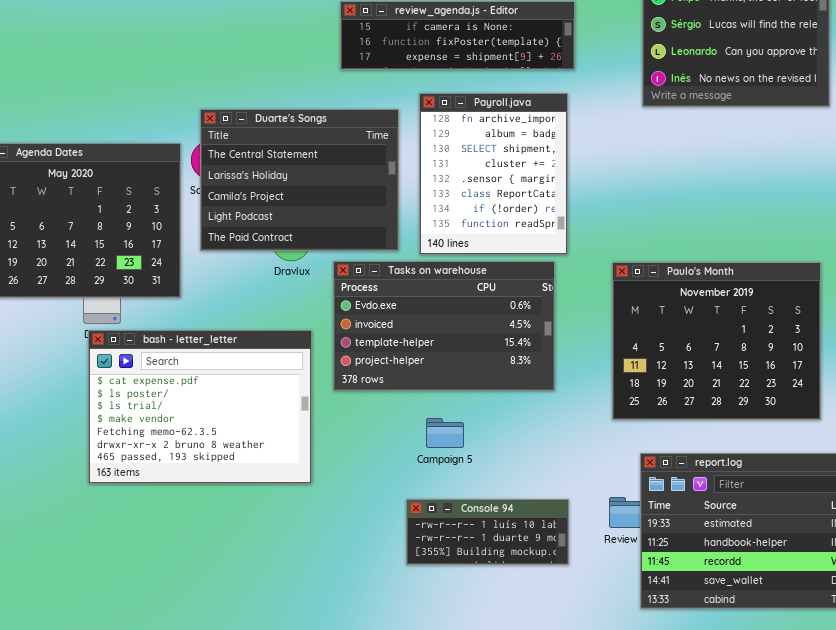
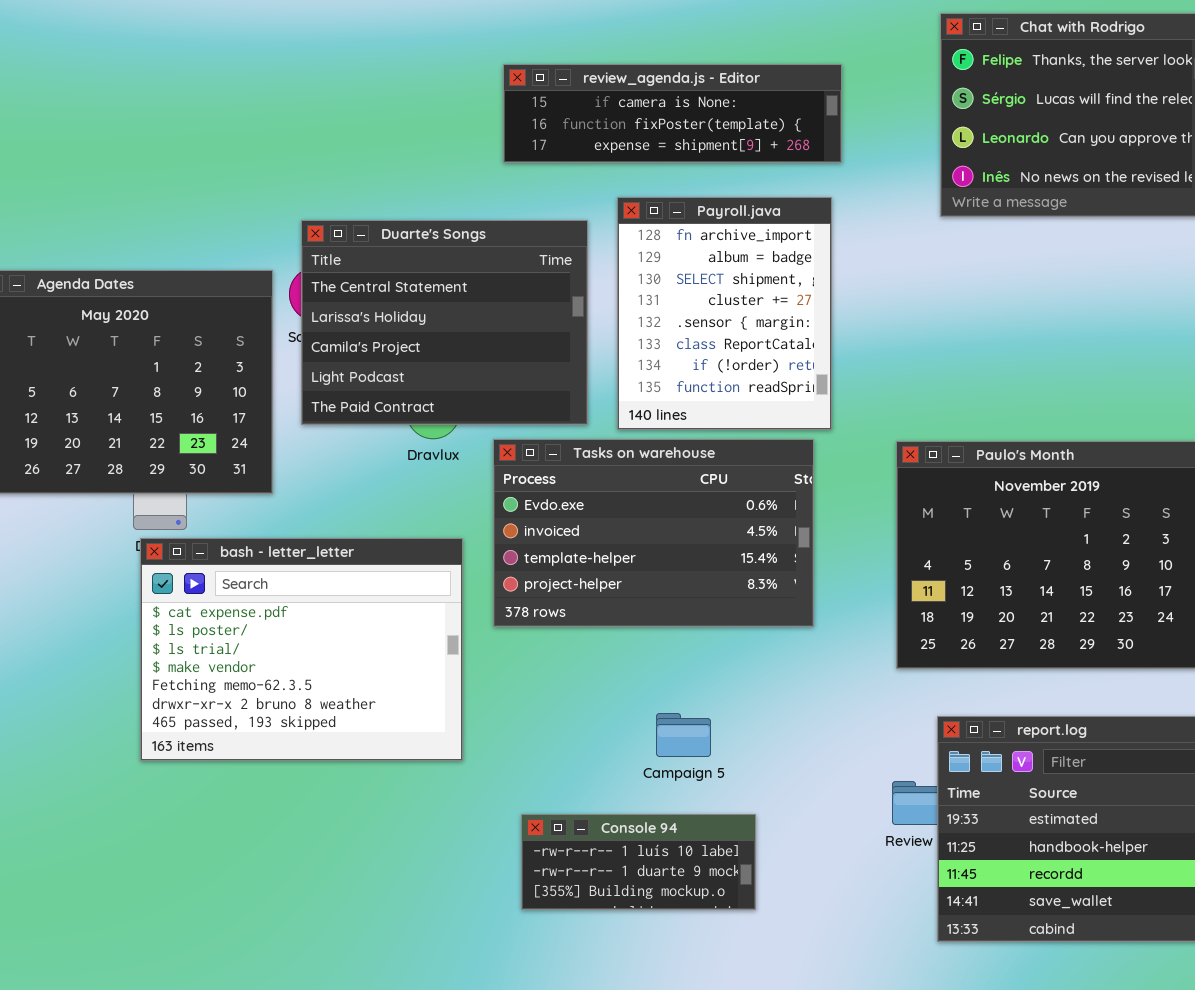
Campaign 5: [426,418,464,448] -> [656,713,711,757], moved
Console 94: [406,499,569,565] -> [521,814,756,910], moved

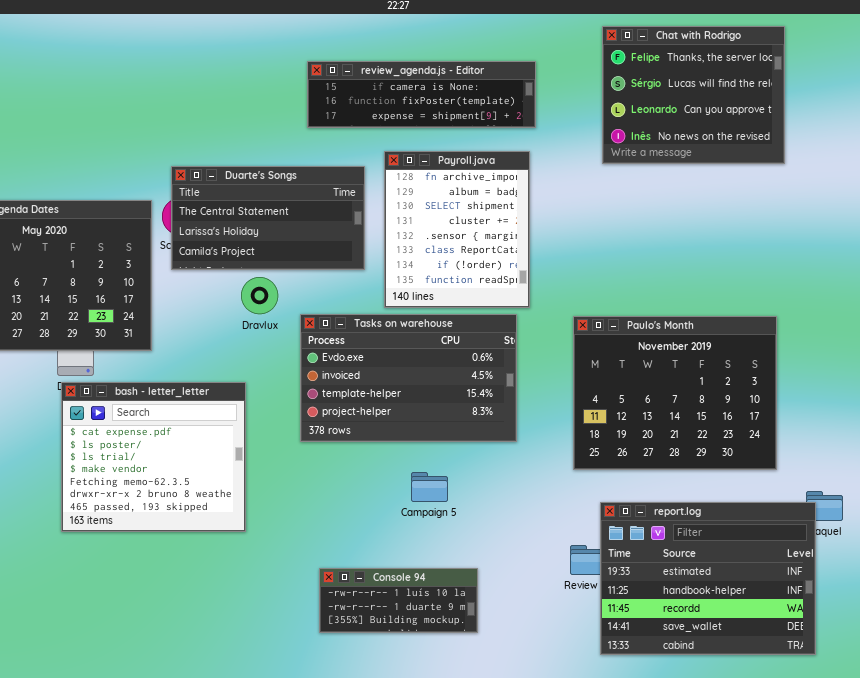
Duarte's Songs: [301,220,588,425] -> [171,166,365,270], resized
bash - letter_letter: [140,538,463,761] -> [61,382,246,532], resized
Campaign 5: [656,713,711,757] -> [411,472,448,502], moved

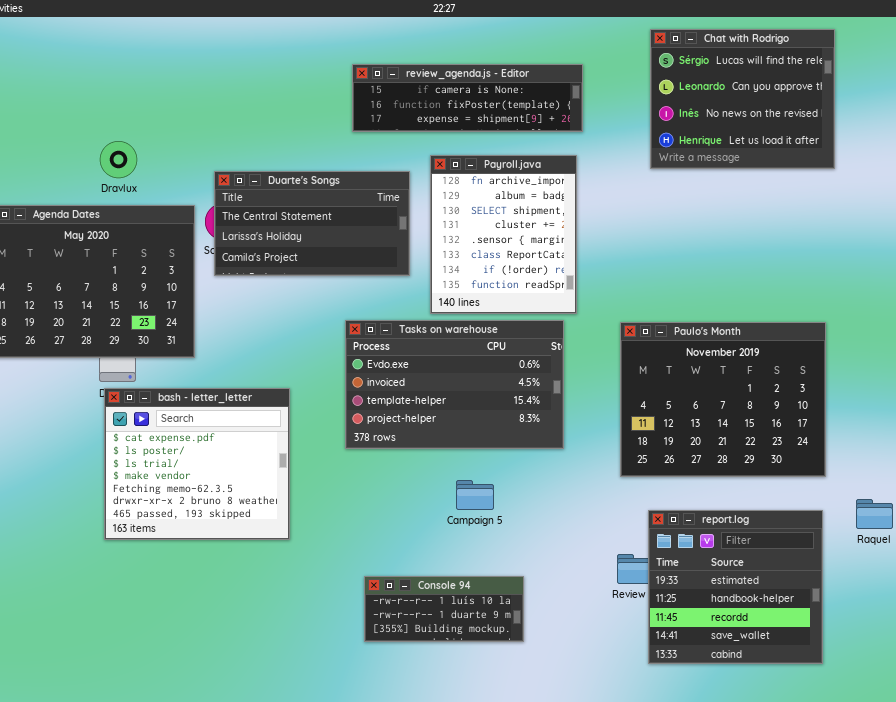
Chat with Rodrigo: [602,26,785,164] -> [650,29,835,169], scrolled down 1 row
Dravlux: [241,277,278,314] -> [100,141,137,178], moved
report.log: [600,502,816,655] -> [648,510,823,664], resized

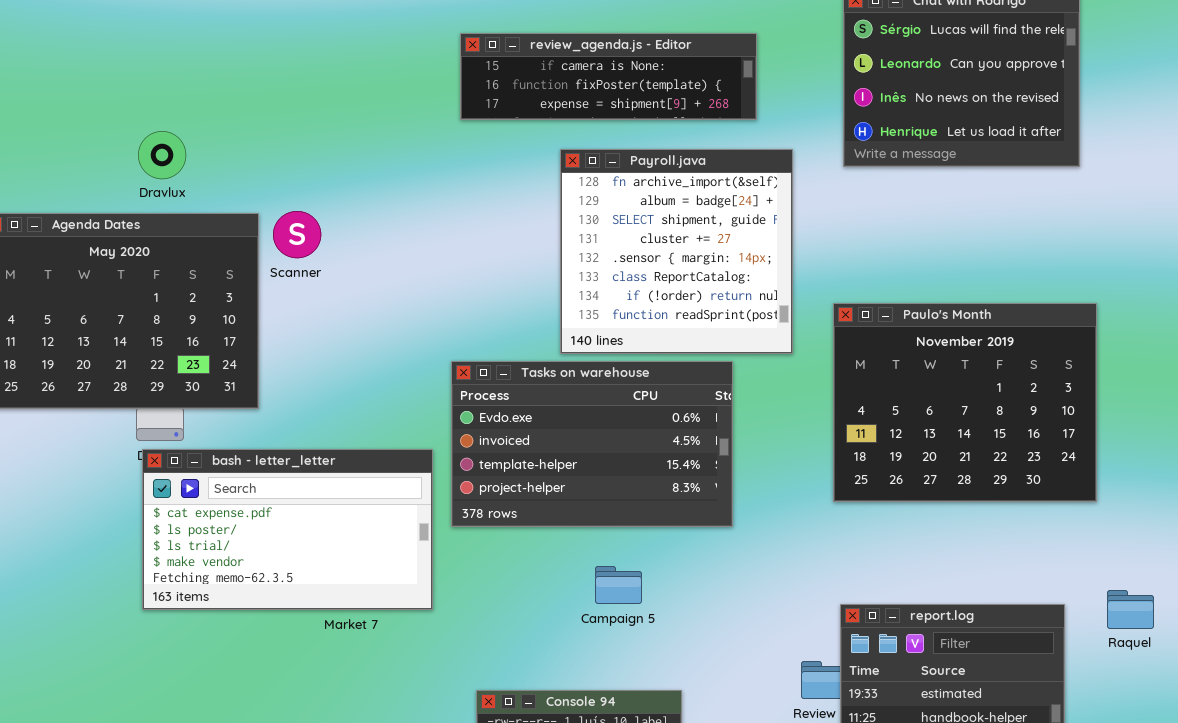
Payroll.java: [430,155,577,314] -> [560,149,793,354], resized
Duarte's Songs: [214,171,410,276] -> none, closed
Paulo's Month: [620,322,826,477] -> [833,303,1097,502], moved
bash - letter_letter: [104,388,290,540] -> [142,449,433,610], resized

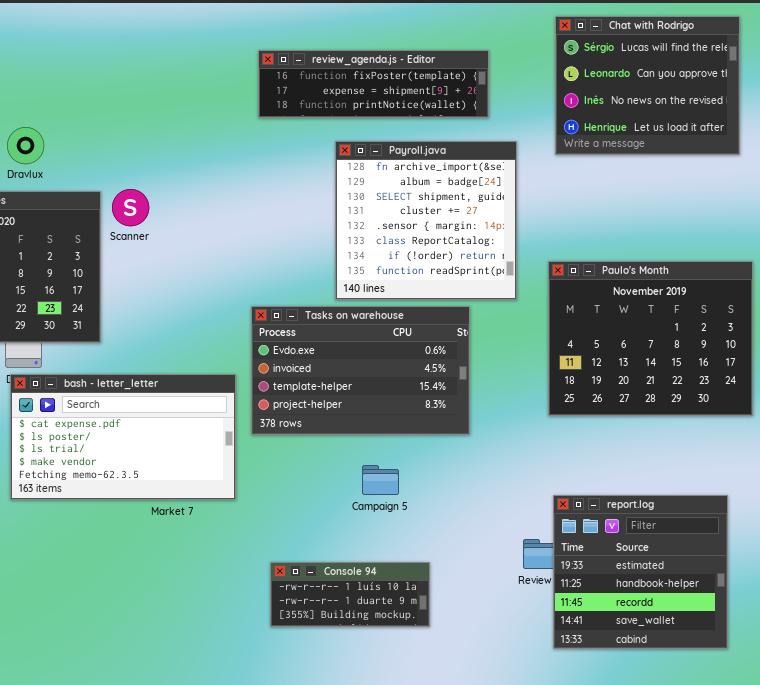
review_agenda.js - Editor: [460,33,757,120] -> [258,50,489,118], scrolled down 1 row

